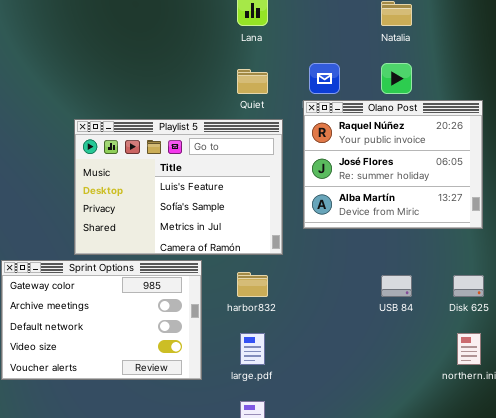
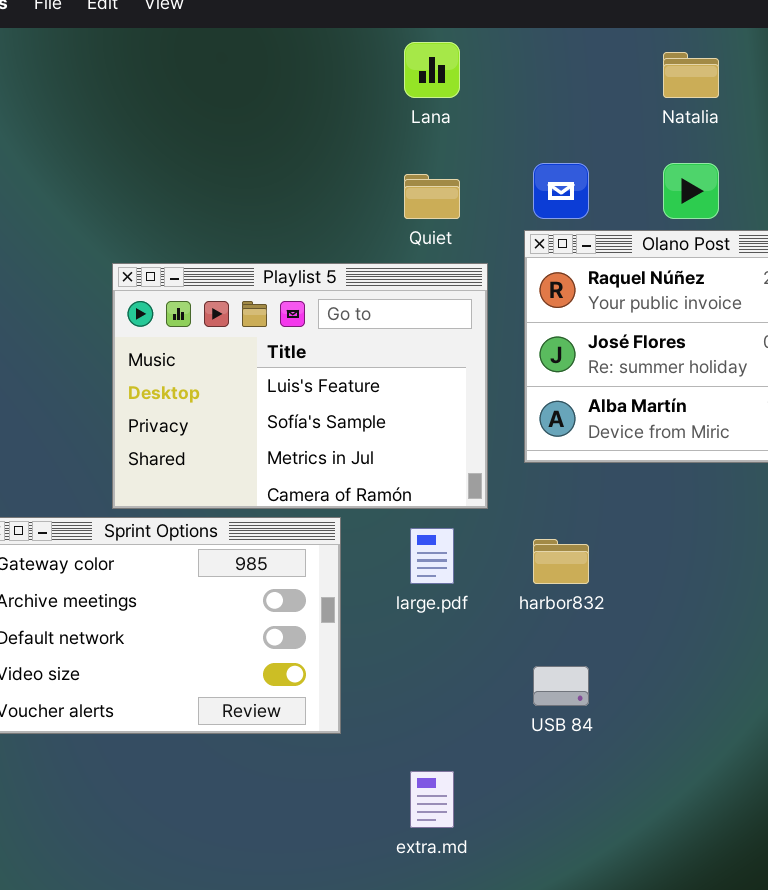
harbor832: [237,272,268,297] -> [533,539,589,584], moved
USB 84: [381,275,412,297] -> [533,666,589,706], moved
large.pdf: [240,333,265,365] -> [410,528,454,584], moved

